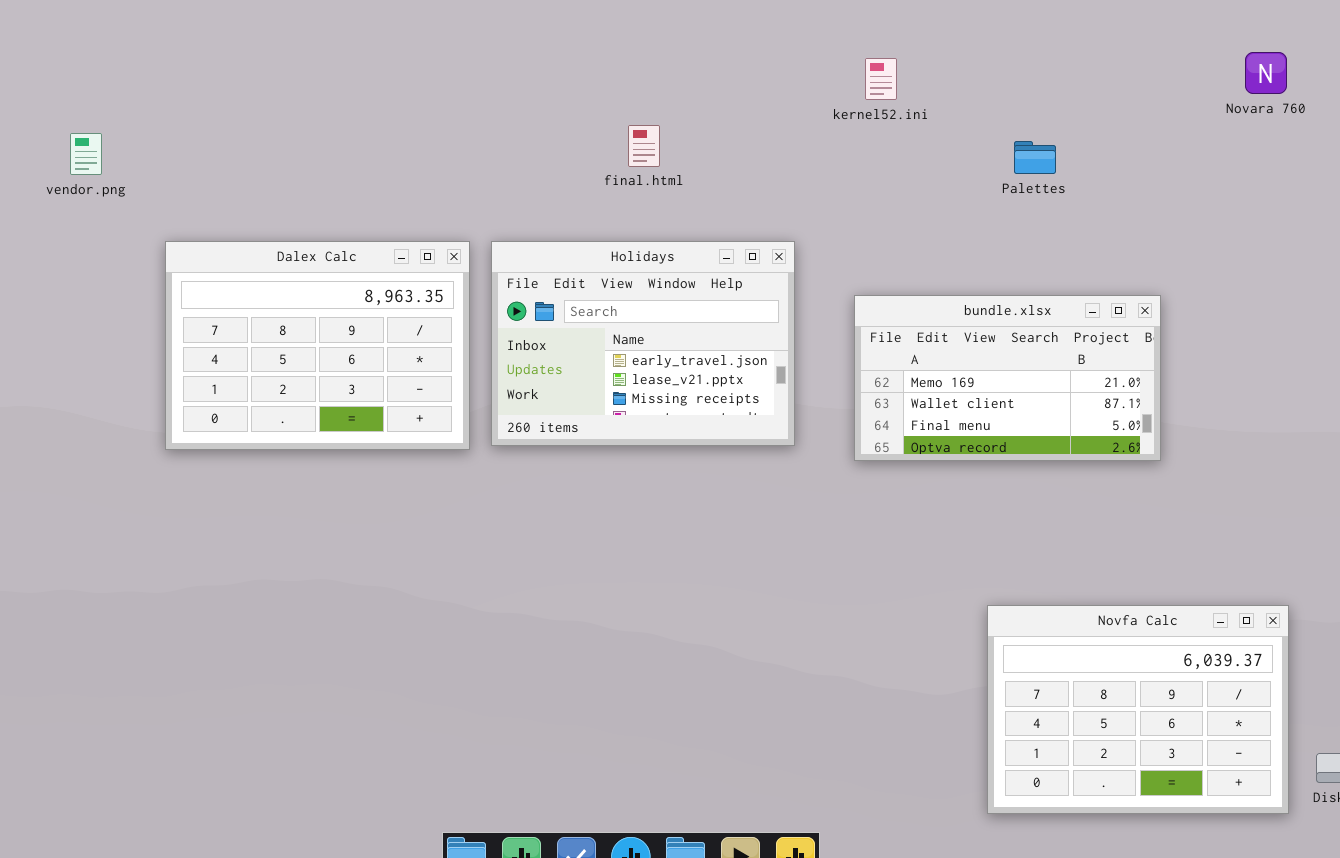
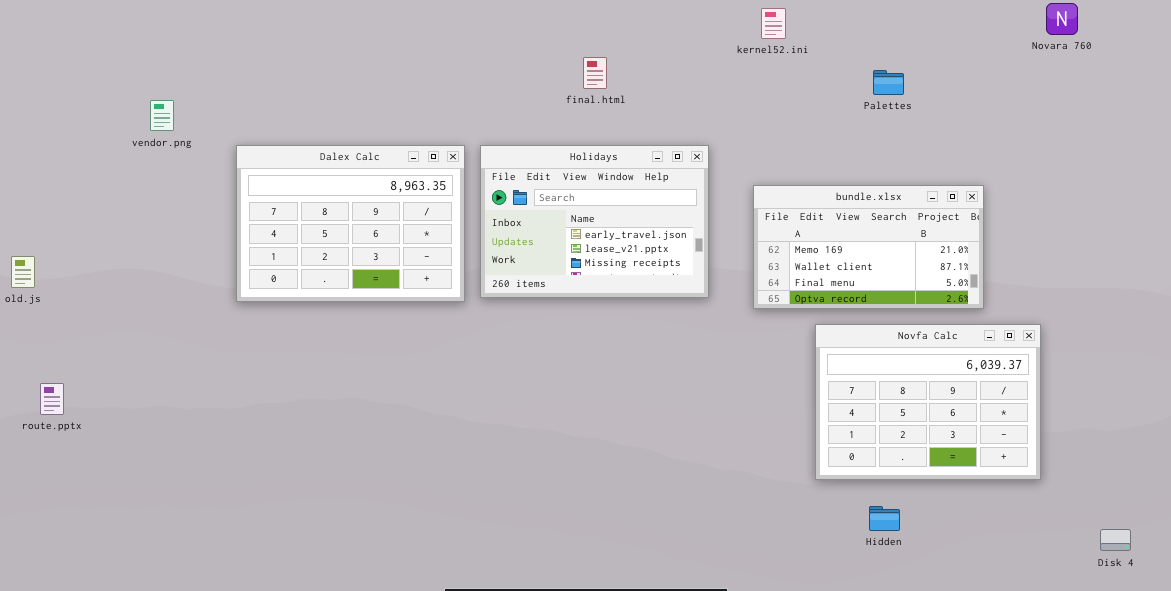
vendor.png: [70,133,102,175] -> [150,100,174,131], moved
Novfa Calc: [987,605,1289,814] -> [815,324,1041,480], moved

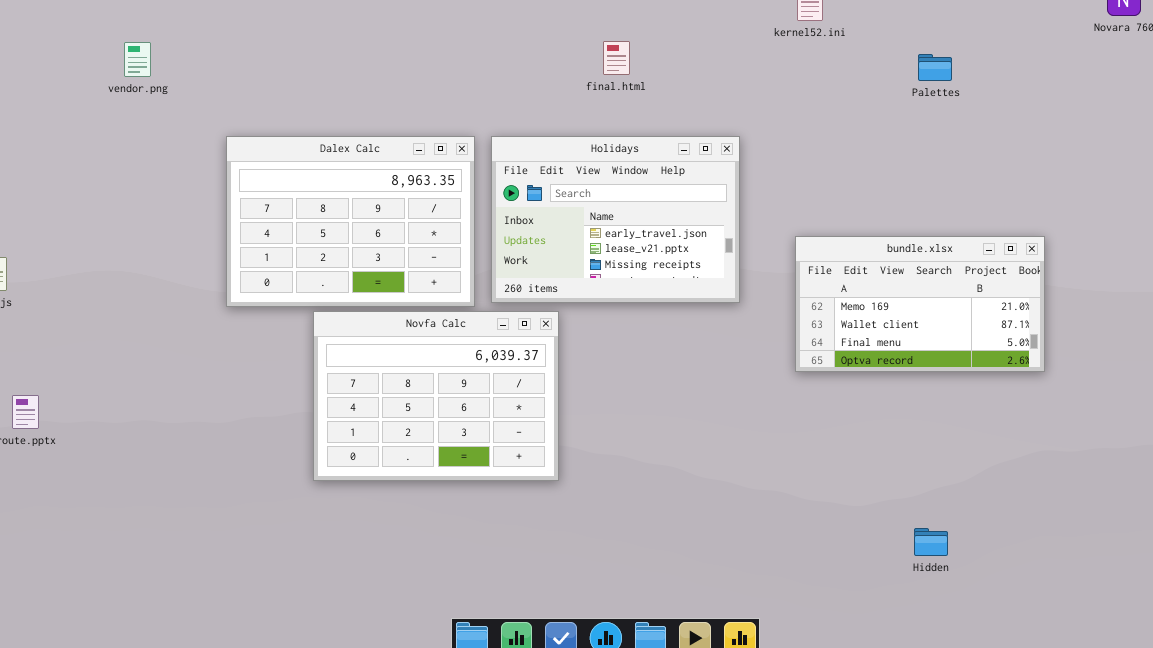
vendor.png: [150,100,174,131] -> [124,42,151,77], moved
bundle.xlsx: [753,185,984,309] -> [795,236,1045,372], moved
Novfa Calc: [815,324,1041,480] -> [313,311,559,481], moved

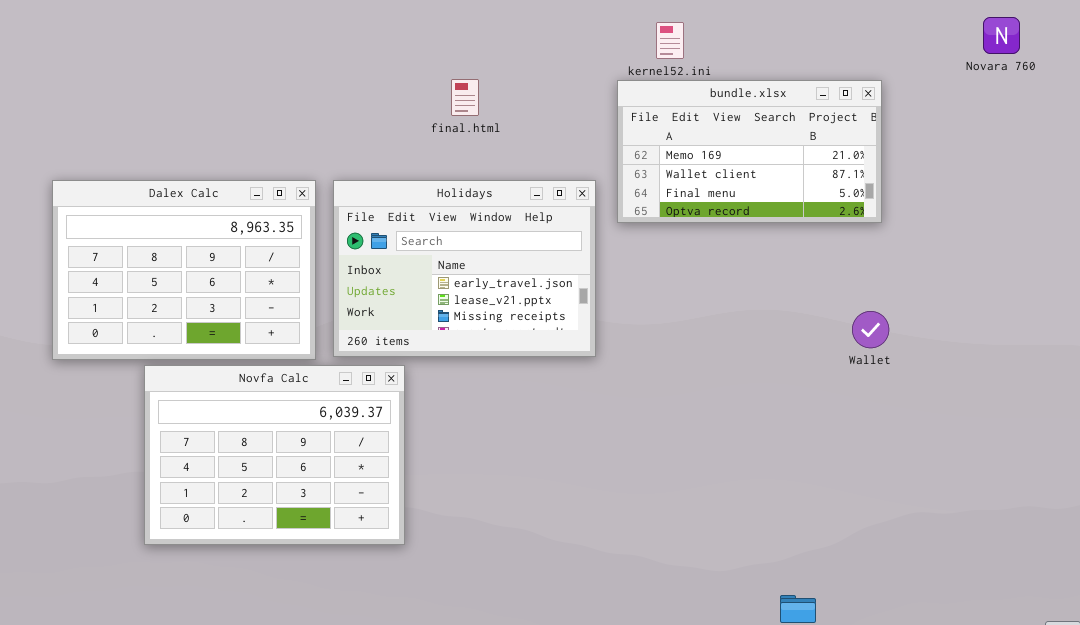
bundle.xlsx: [795,236,1045,372] -> [617,80,882,223], moved

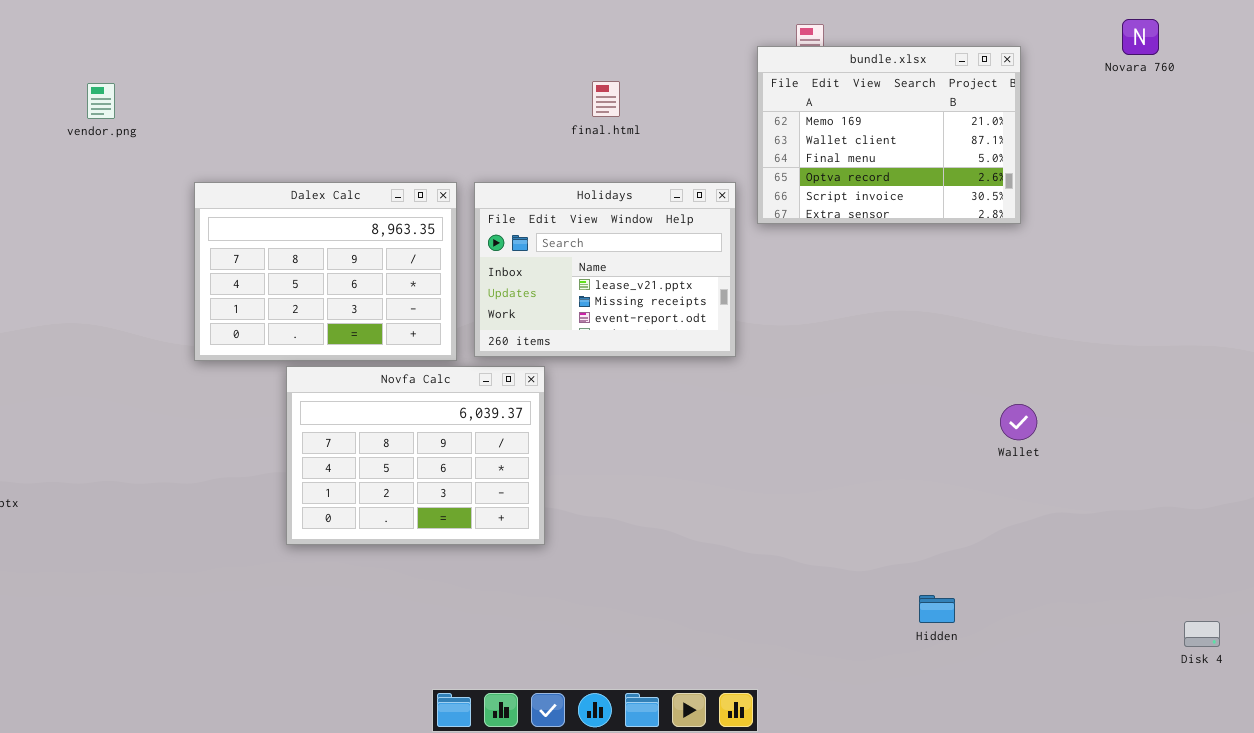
bundle.xlsx: [617,80,882,223] -> [757,46,1021,224], resized
Holidays: [333,180,596,357] -> [474,182,736,357], scrolled down 1 row
Wallet: [852,311,889,348] -> [1000,404,1037,440], moved

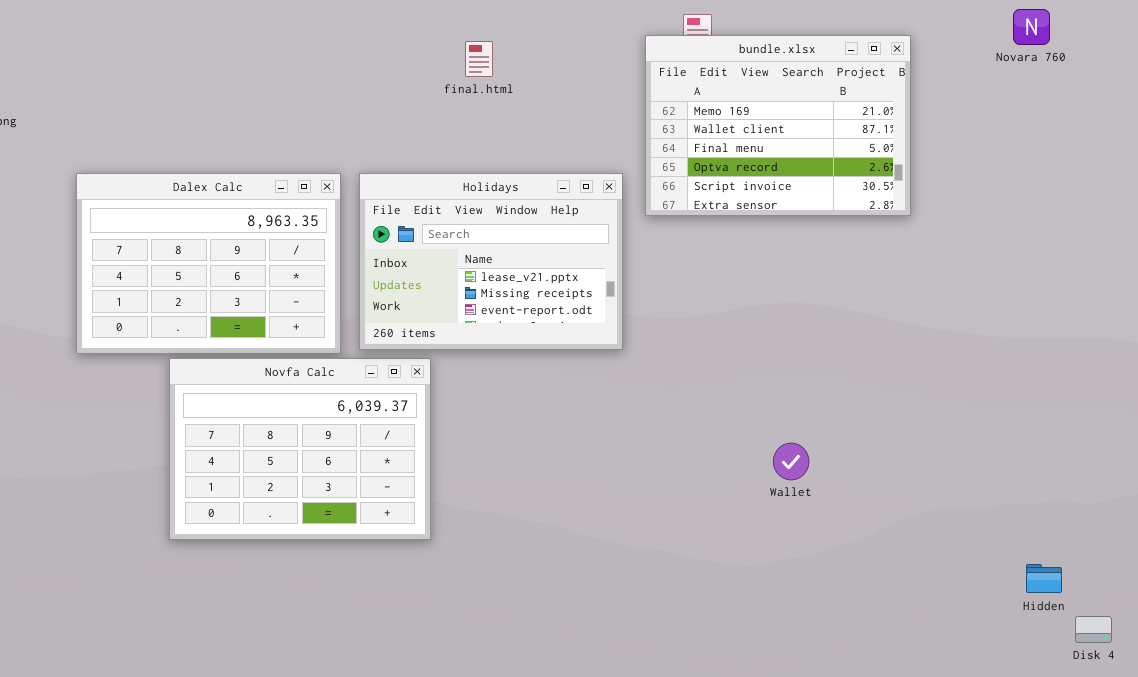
final.html: [592,81,620,117] -> [465,41,493,77], moved
Wallet: [1000,404,1037,440] -> [773,443,809,480], moved
Hidden: [919,595,955,623] -> [1026,564,1062,593], moved

